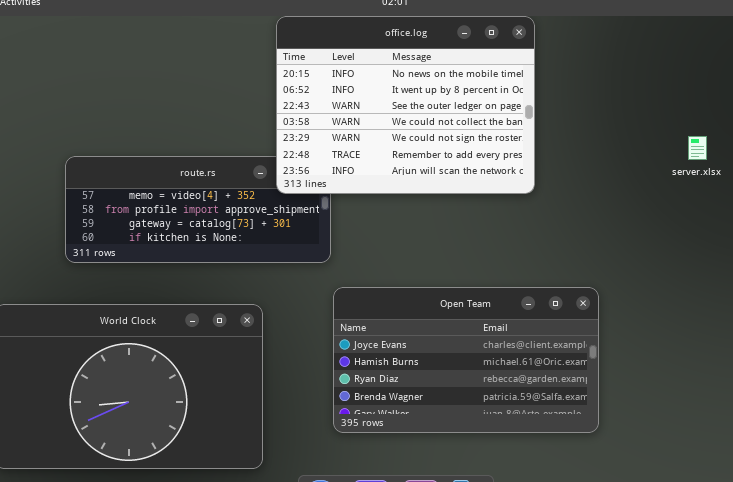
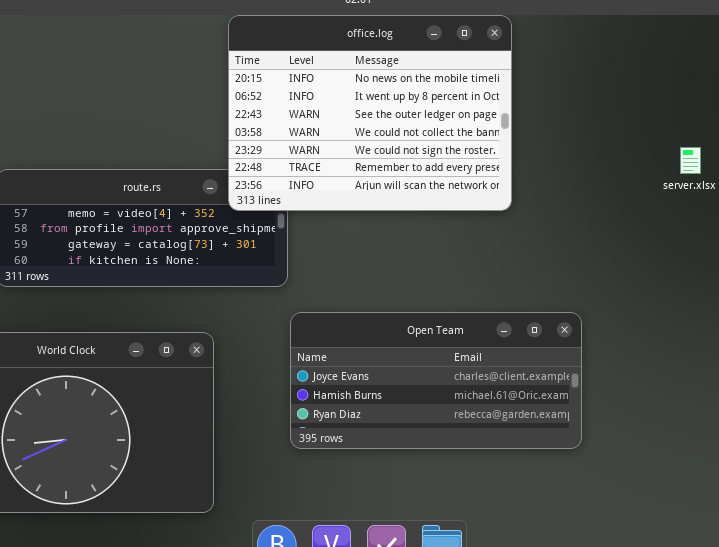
Open Team: [333,287,599,433] -> [290,312,582,449], resized

